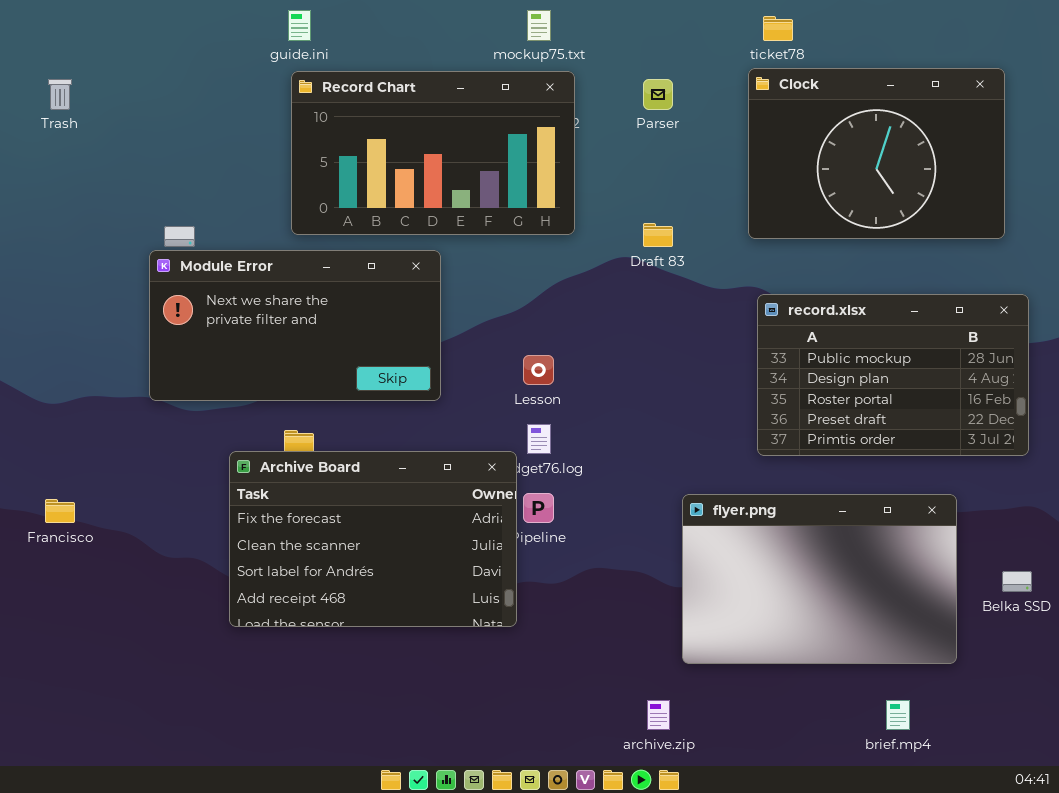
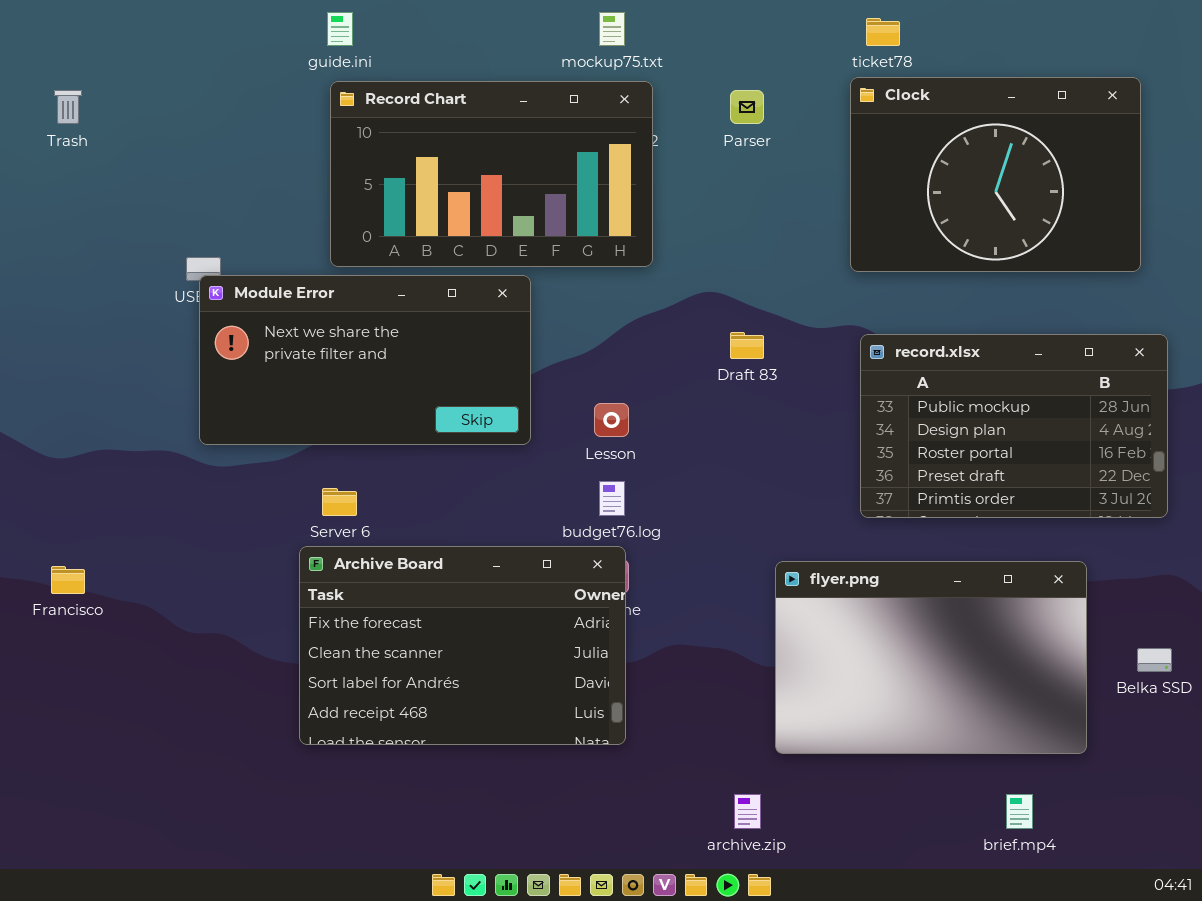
Draft 83: [643,223,673,247] -> [730,332,764,359], moved
Module Error: [149,250,441,401] -> [199,275,531,445], moved
Archive Board: [229,451,517,627] -> [299,546,626,745], moved

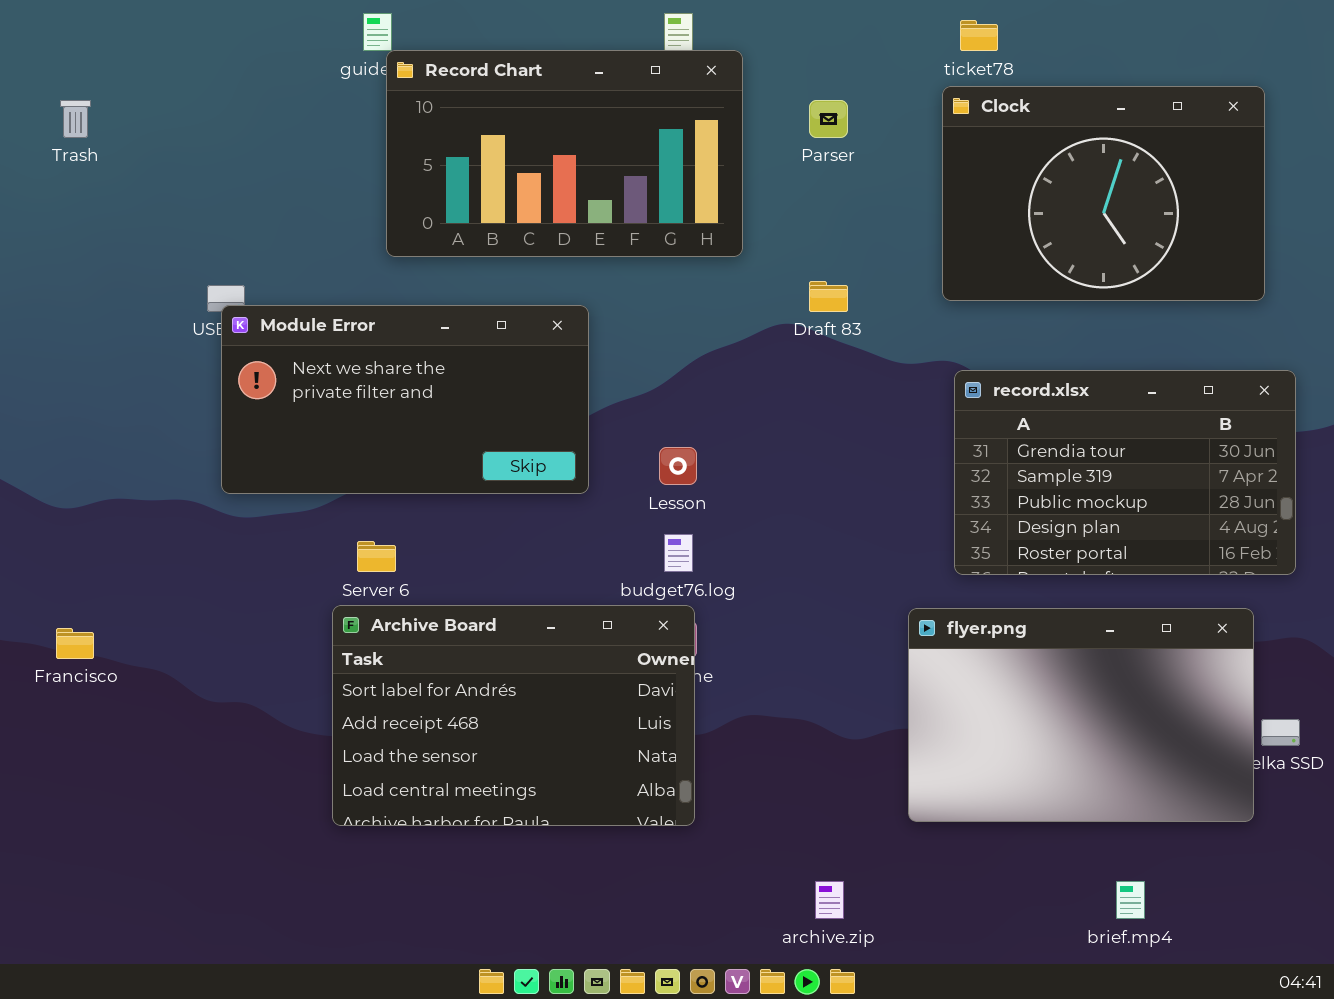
Record Chart: [330,81,653,267] -> [386,50,743,257], moved
Draft 83: [730,332,764,359] -> [809,281,848,312], moved
record.xlsx: [860,334,1168,518] -> [954,370,1296,575], scrolled up 2 rows
Archive Board: [299,546,626,745] -> [332,605,695,826], scrolled down 2 rows
flyer.png: [775,561,1087,754] -> [908,608,1254,822], moved

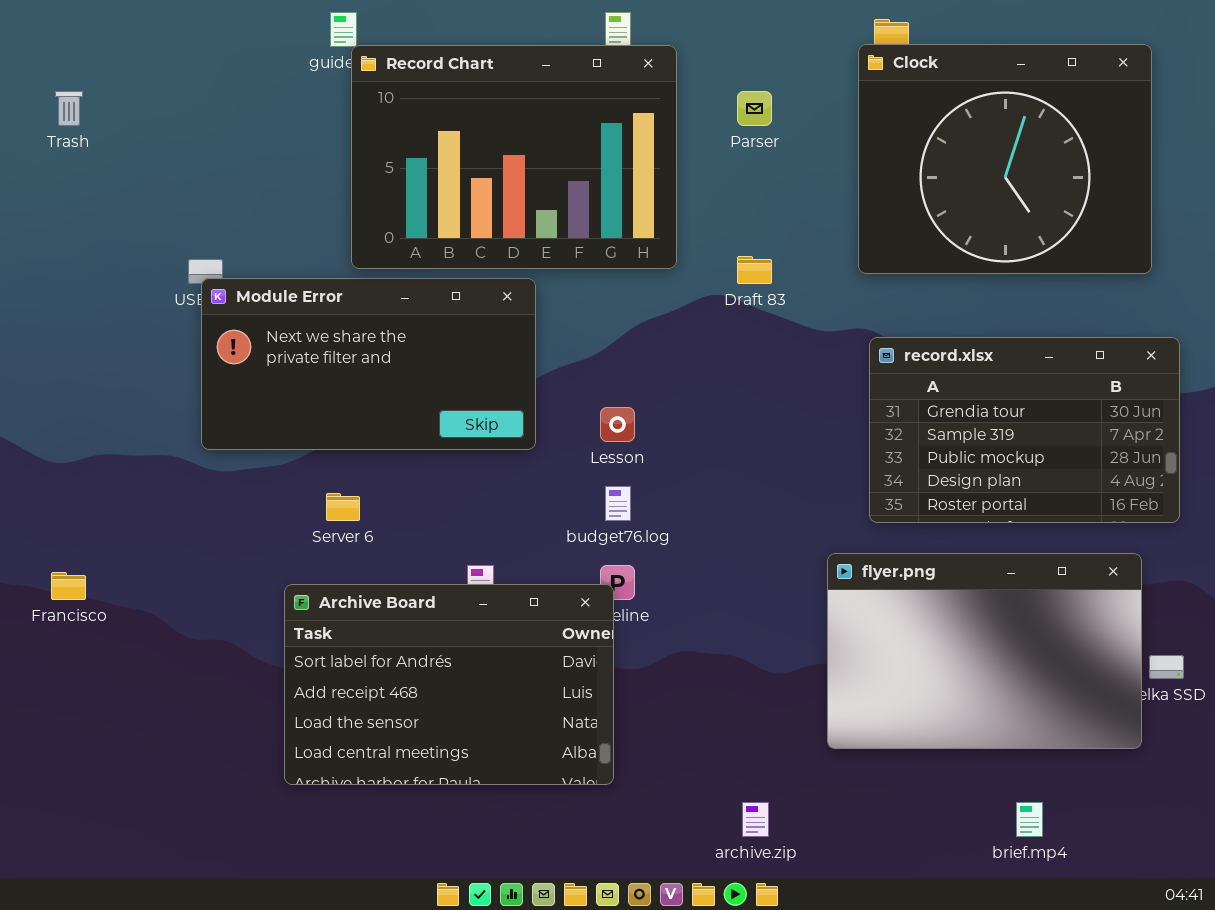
Record Chart: [386,50,743,257] -> [351,45,677,269], resized
Clock: [942,86,1265,301] -> [858,44,1152,274], resized
Archive Board: [332,605,695,826] -> [284,584,614,785], moved

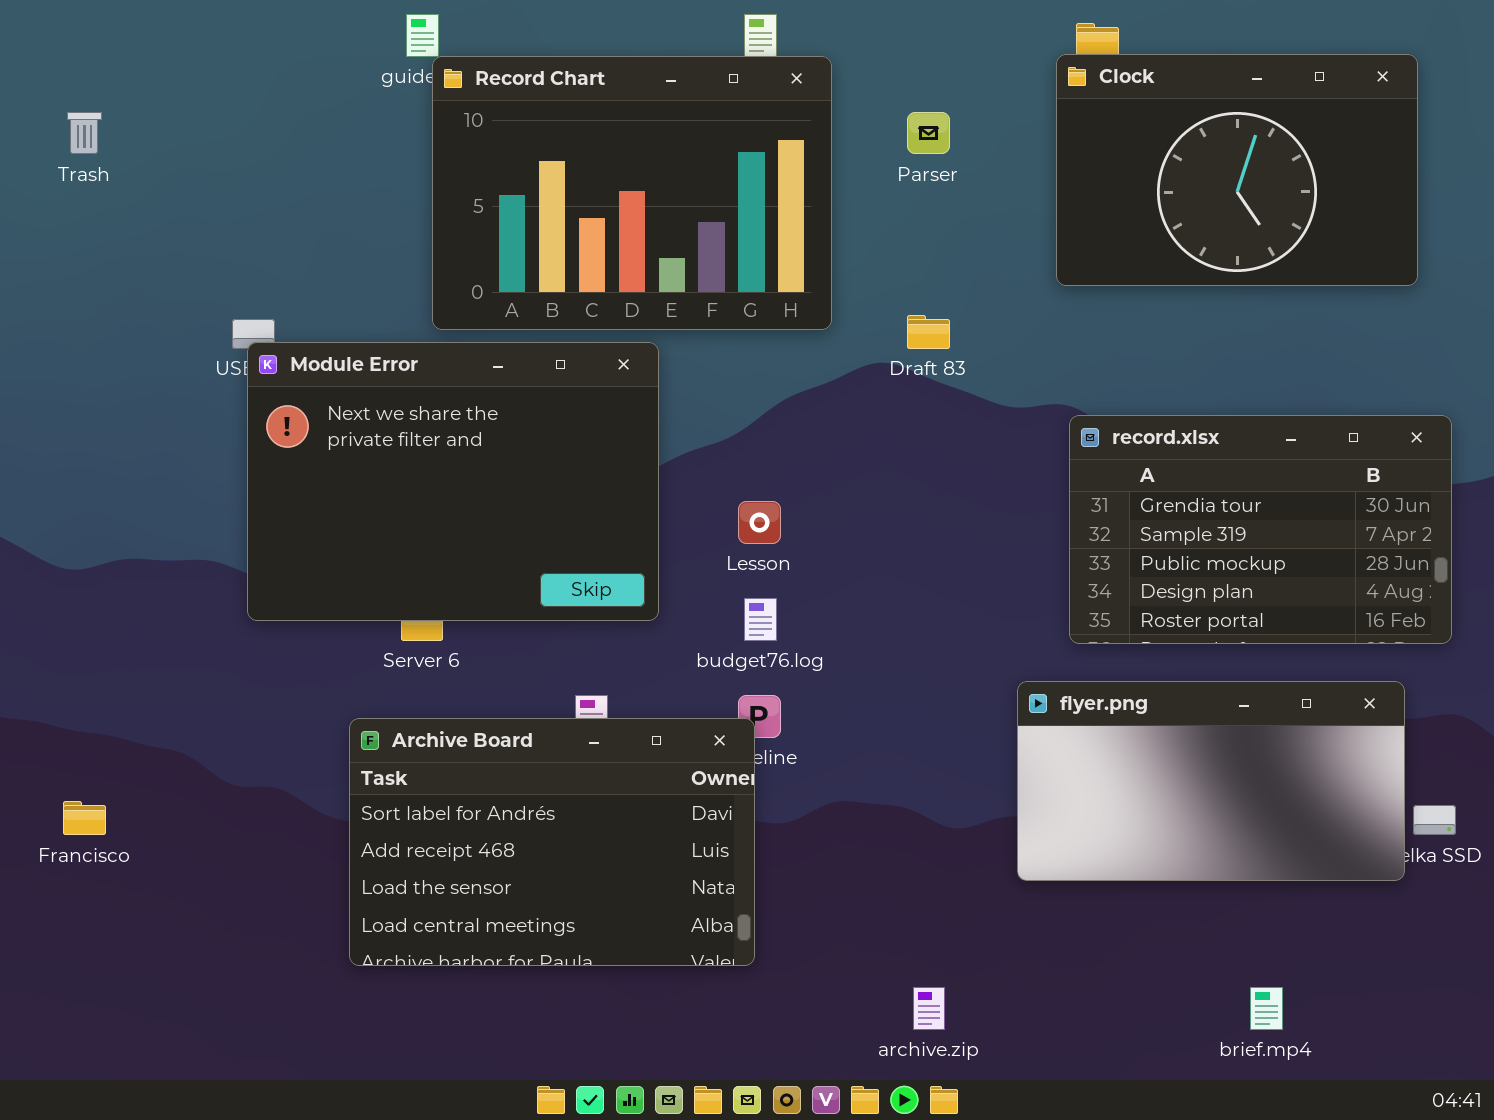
Clock: [858,44,1152,274] -> [1056,54,1418,286], resized
Module Error: [201,278,536,450] -> [247,342,659,621], resized
flyer.png: [827,553,1142,749] -> [1017,681,1405,881], resized
Francisco: [51,572,86,600] -> [63,801,106,835], moved

